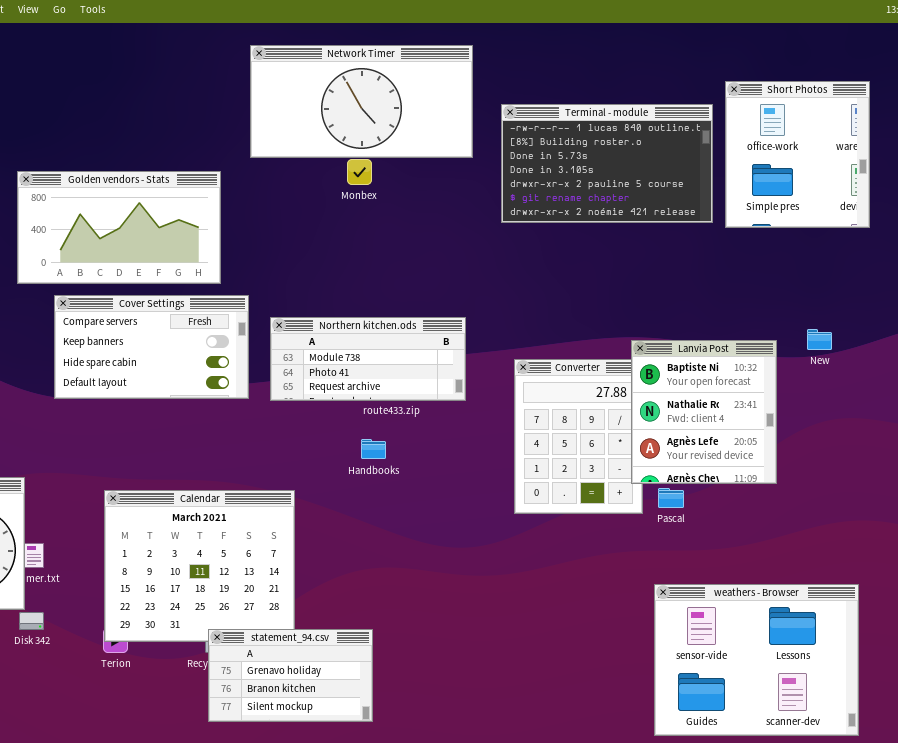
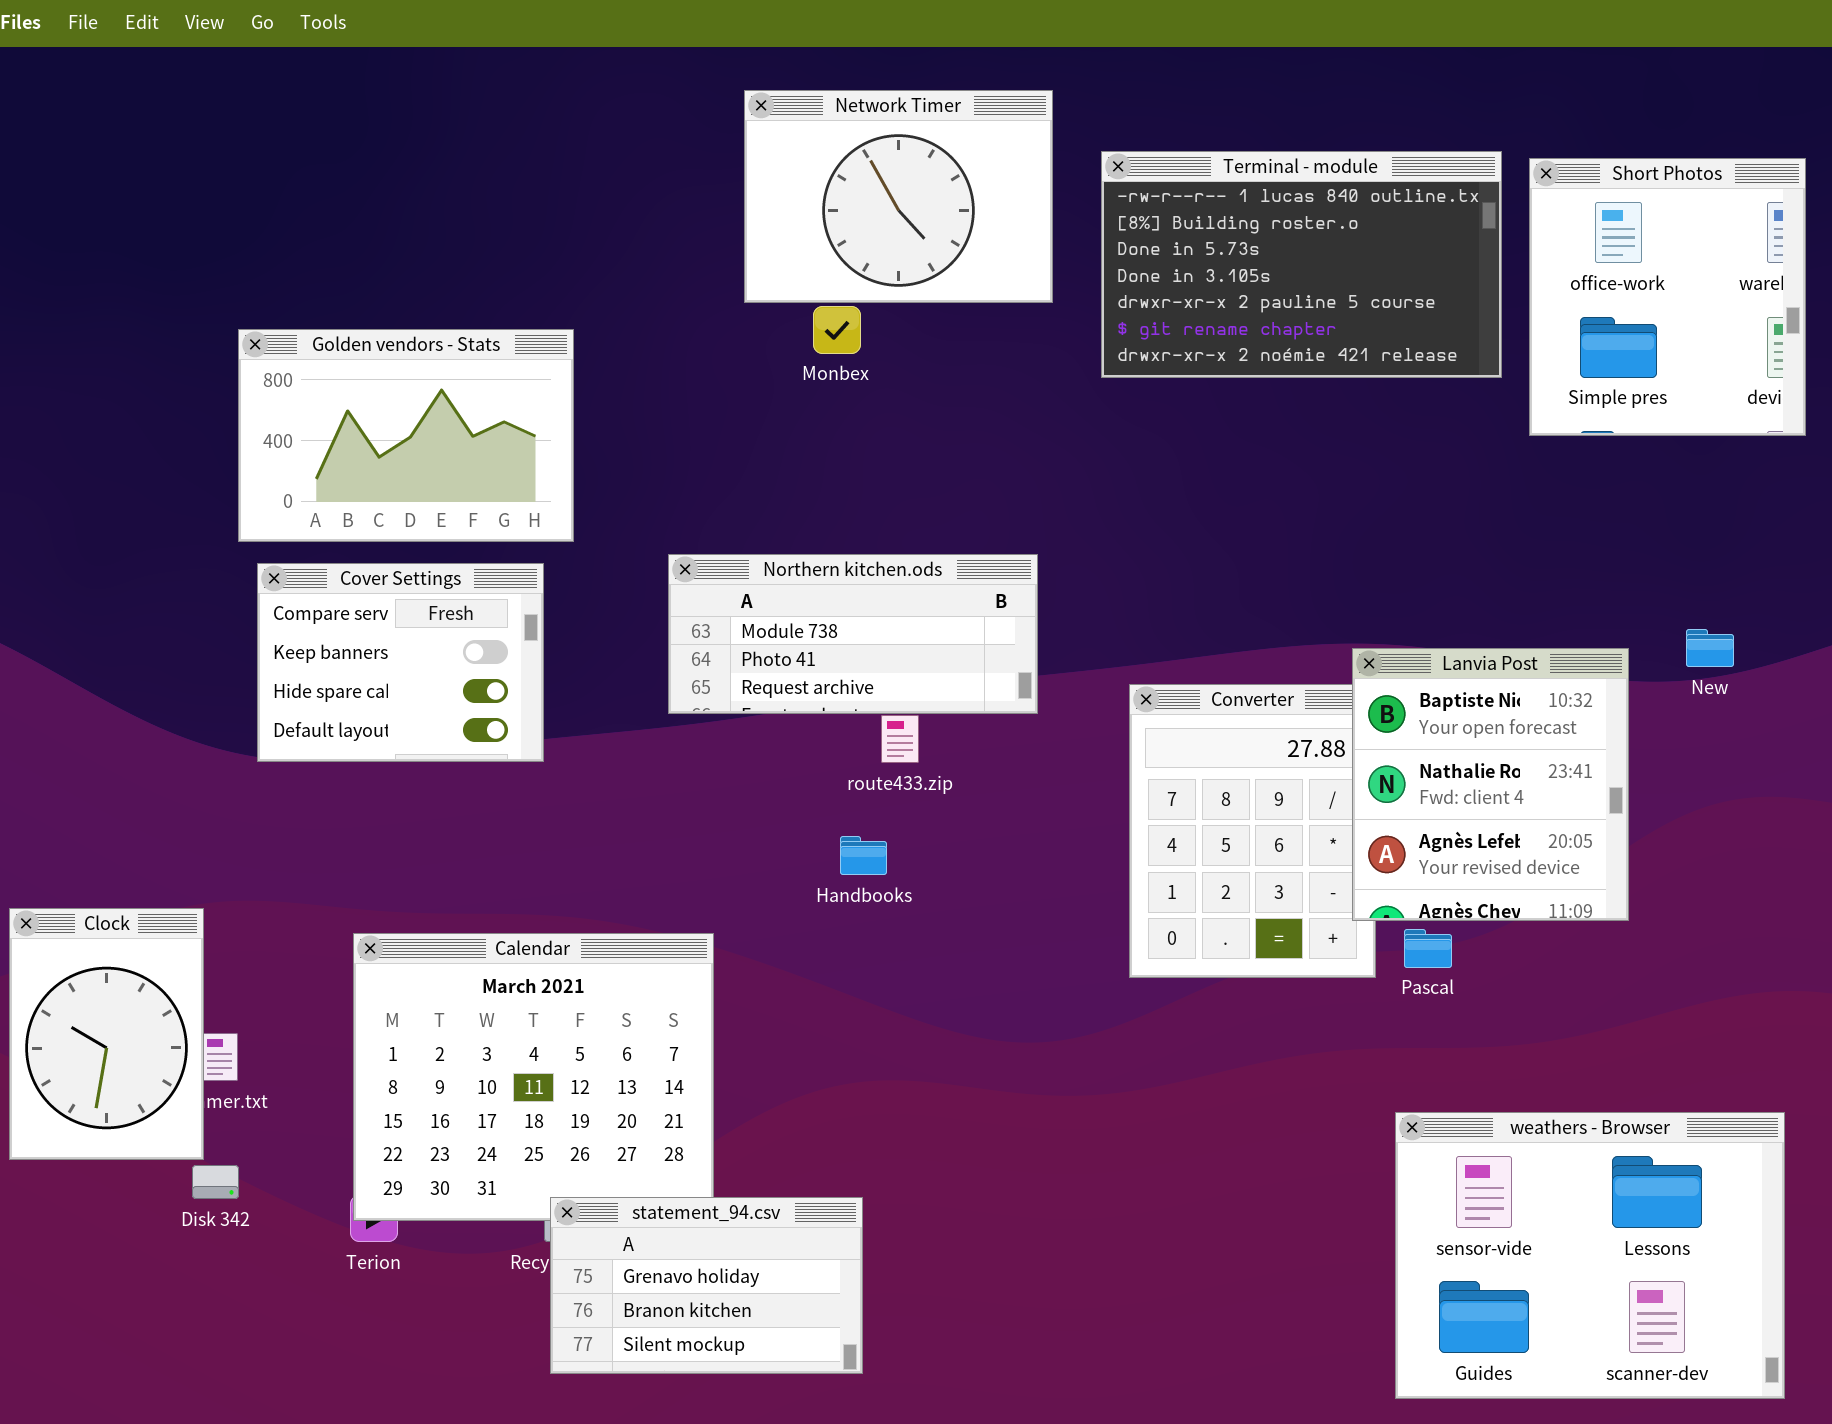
Network Timer: [250,45,473,158] -> [744,90,1053,303], resized
Terminal - module: [501,104,713,223] -> [1101,151,1502,378], moved
Golden vendors - Stats: [17,171,221,284] -> [238,329,574,542], resized
Cover Settings: [54,295,249,399] -> [257,563,544,762], resized
Northern kitchen.ods: [270,317,466,401] -> [668,554,1038,714], moved

